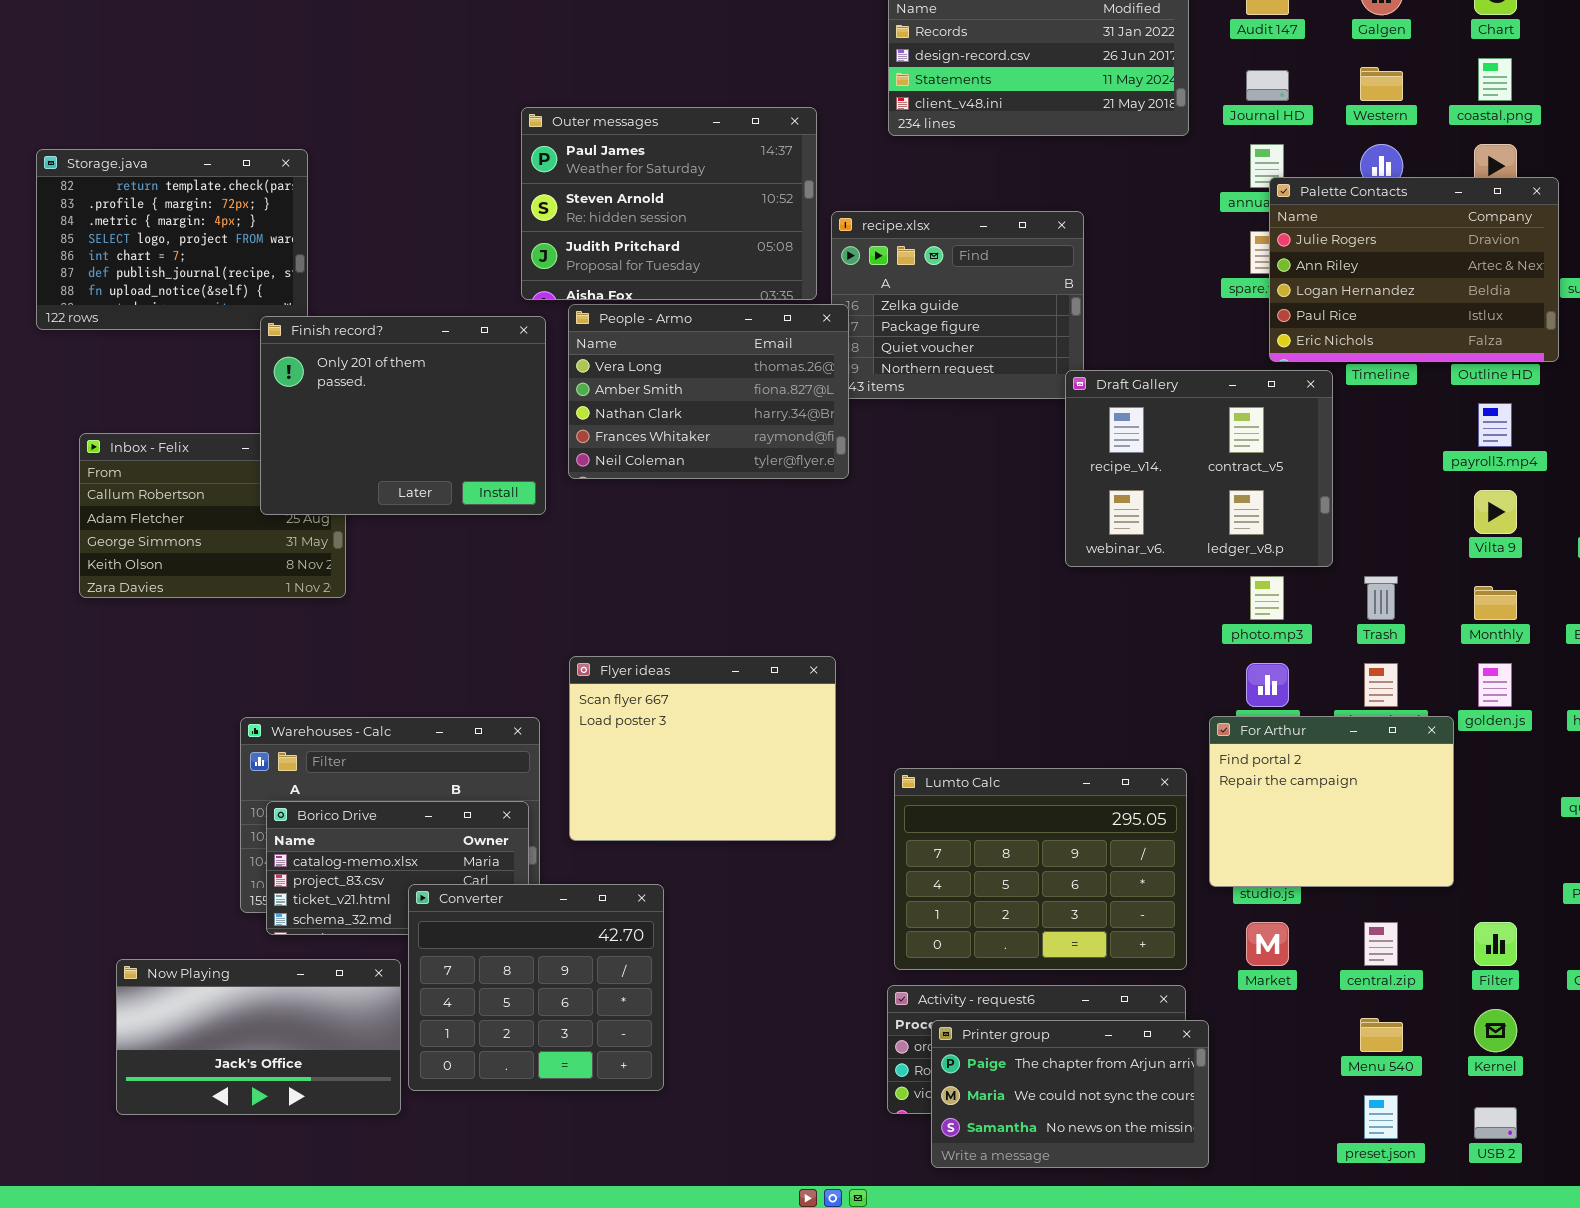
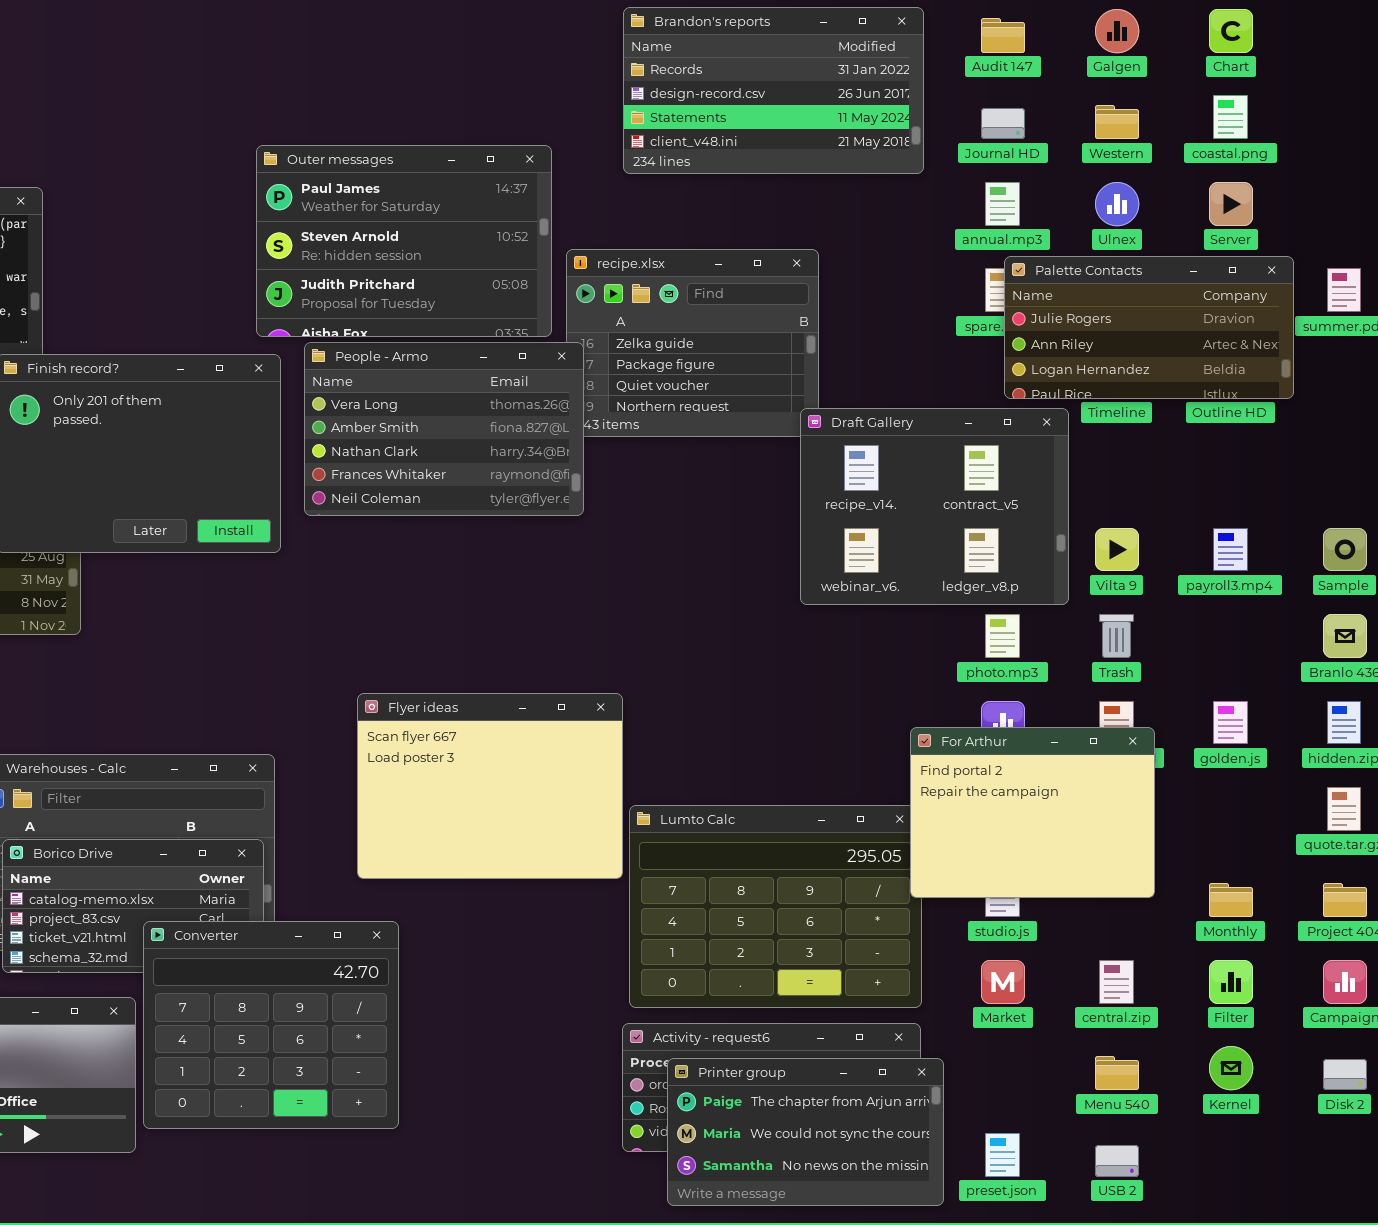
Palette Contacts: [1269,177,1559,362] -> [1004,256,1294,399], resized
payroll3.mp4: [1478,403,1512,447] -> [1213,528,1248,571], moved
Vilta 9: [1474,490,1517,534] -> [1095,528,1139,571], moved
Monthly: [1474,586,1517,620] -> [1209,883,1253,917], moved
Flyer ideas: [569,656,836,841] -> [357,693,623,879], moved
For Arthur: [1209,716,1454,887] -> [910,727,1155,898], moved
preset.json: [1364,1095,1398,1139] -> [985,1133,1020,1177], moved
USB 2: [1474,1107,1517,1139] -> [1095,1145,1139,1177], moved

